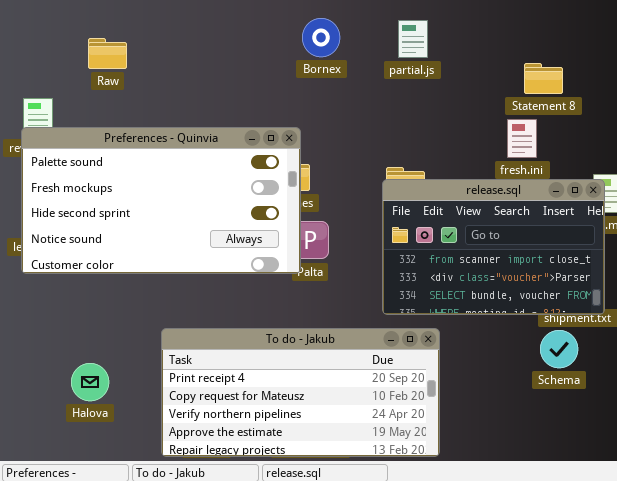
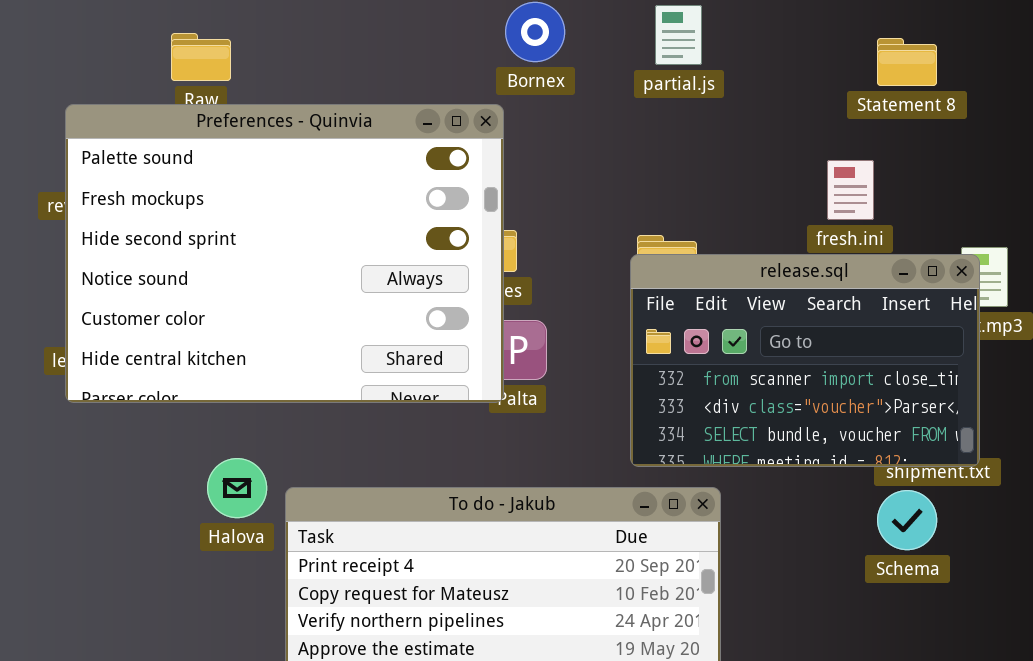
Statement 8: [524,63,563,94] -> [877,38,937,86], moved
Preferences - Quinvia: [21,127,301,274] -> [65,104,504,403], resized
Halova: [71,363,109,401] -> [207,458,267,518], moved

